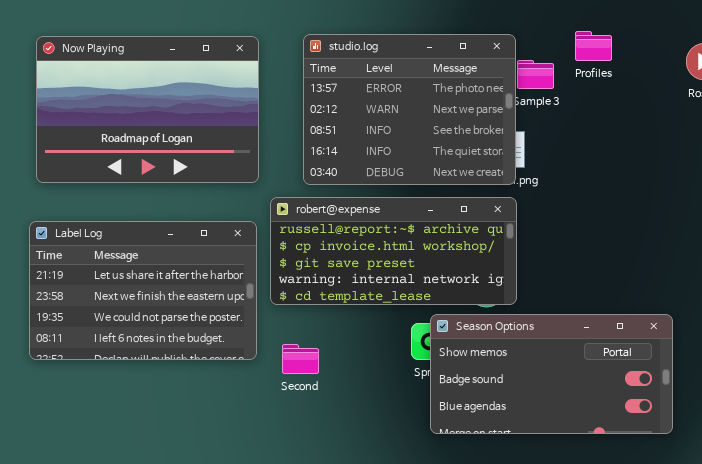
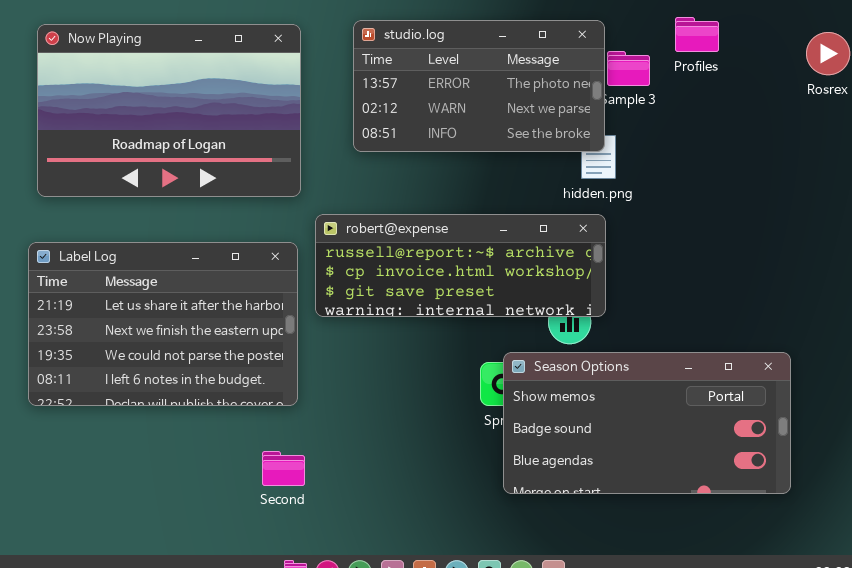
studio.log: [303,34,516,185] -> [353,20,605,152], resized
robert@expense: [270,197,517,305] -> [315,214,606,317], resized
Second: [282,344,319,374] -> [262,451,305,486], moved

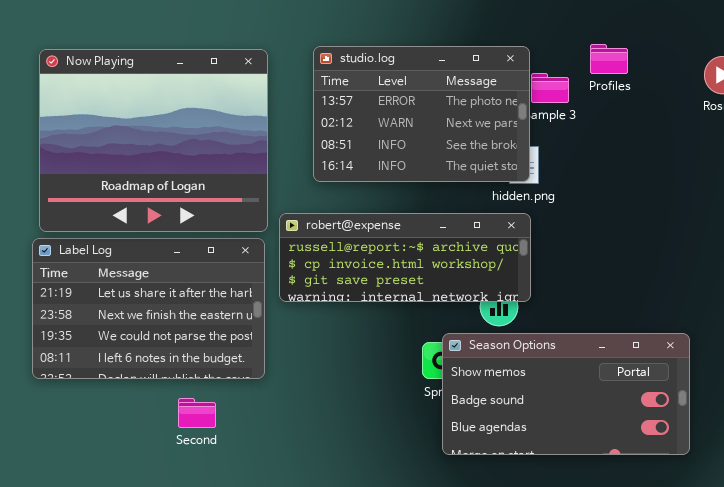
studio.log: [353,20,605,152] -> [313,46,530,182], resized
Now Playing: [37,24,301,197] -> [39,49,268,232], resized
Second: [262,451,305,486] -> [178,398,216,428], moved

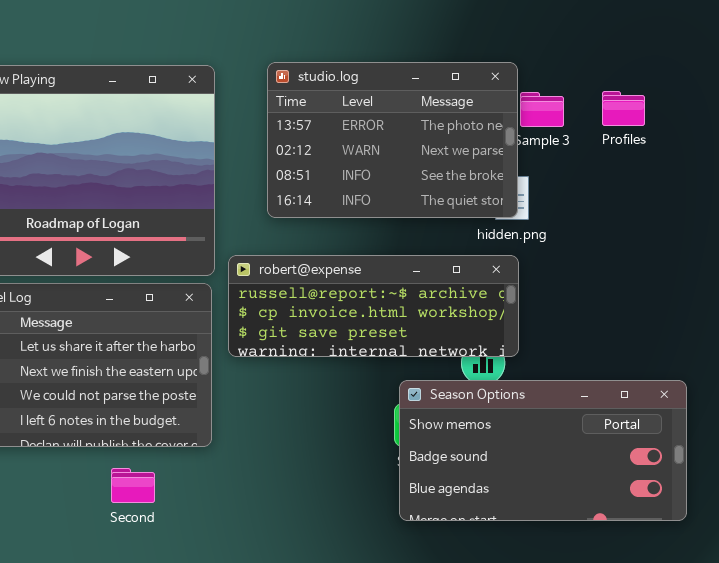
Profiles: [590,44,628,74] -> [602,91,645,126], moved
Season Options: [442,333,690,455] -> [399,380,687,521], moved

